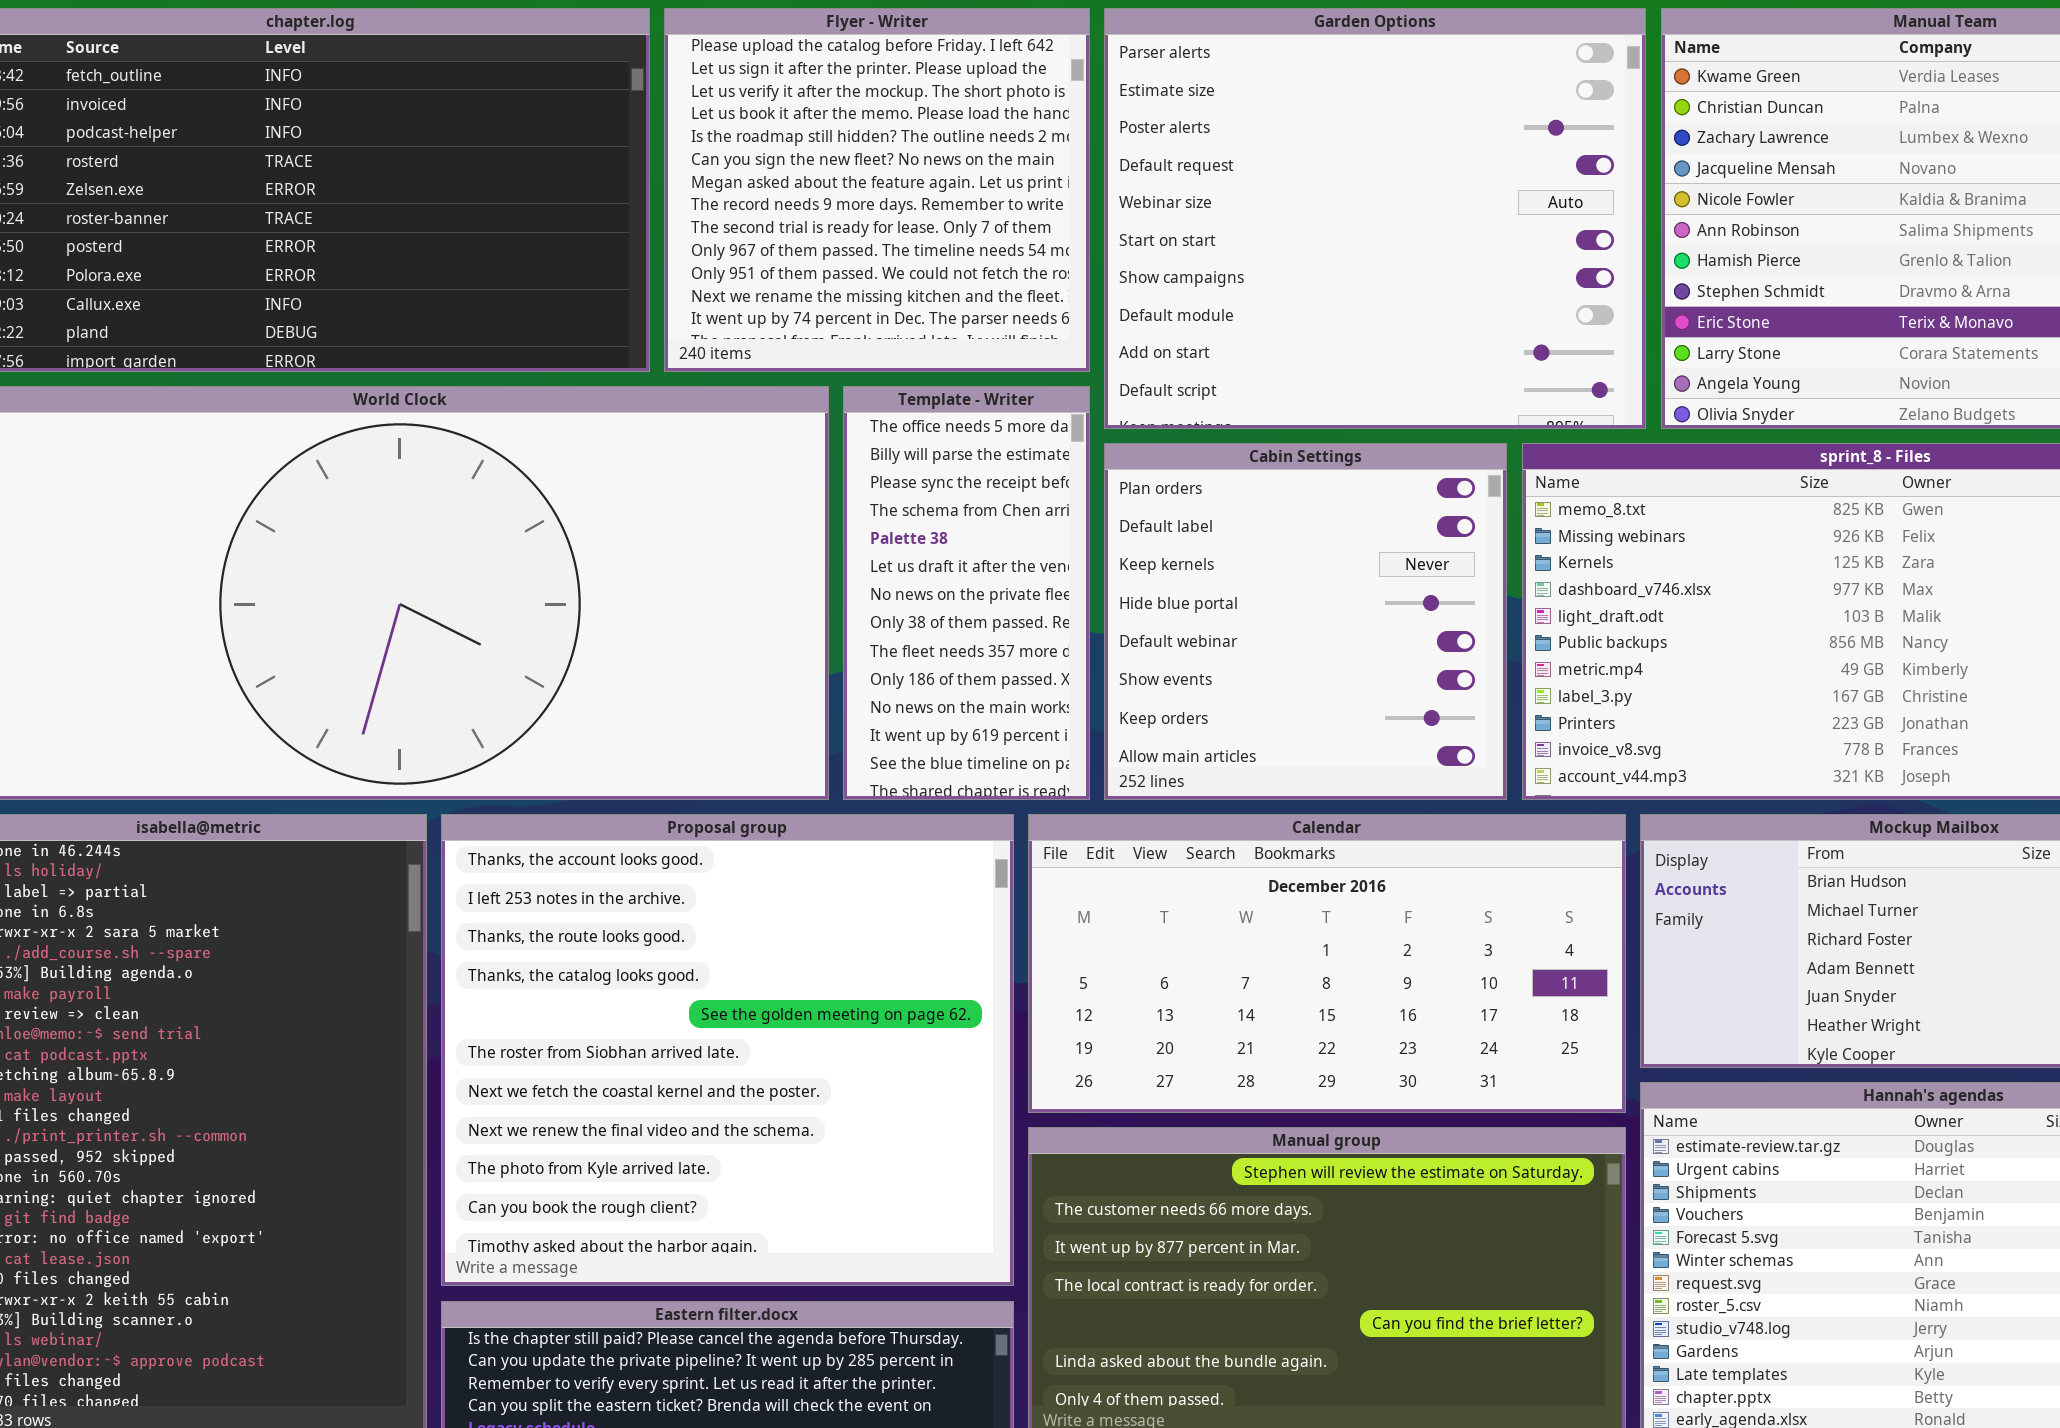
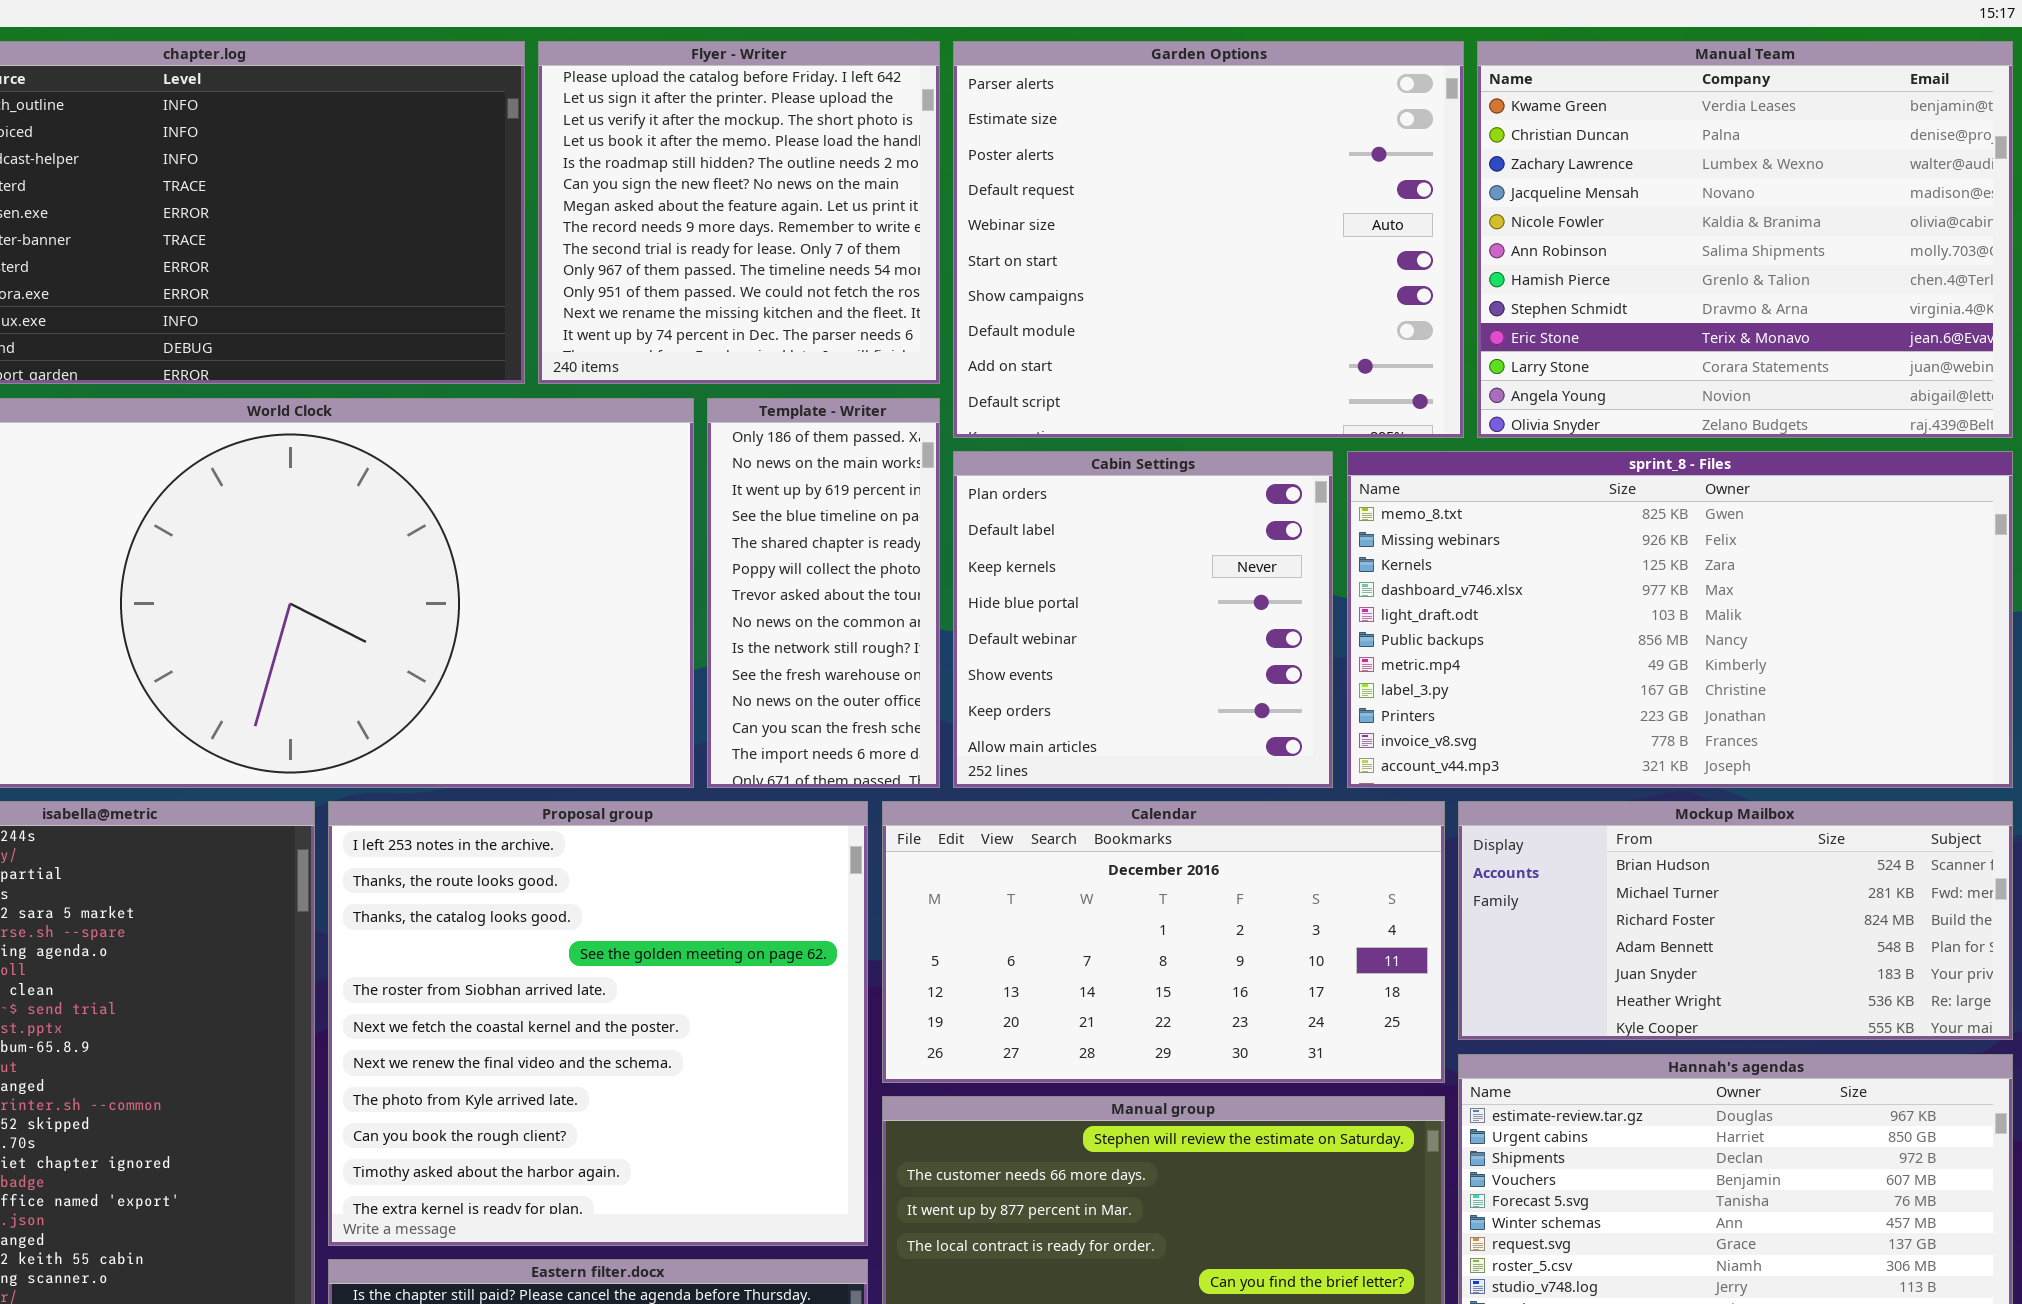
Template - Writer: [843,386,1090,800] -> [707,398,940,788], scrolled down 9 rows
Proposal group: [441,814,1014,1286] -> [328,801,868,1246], scrolled down 1 row

